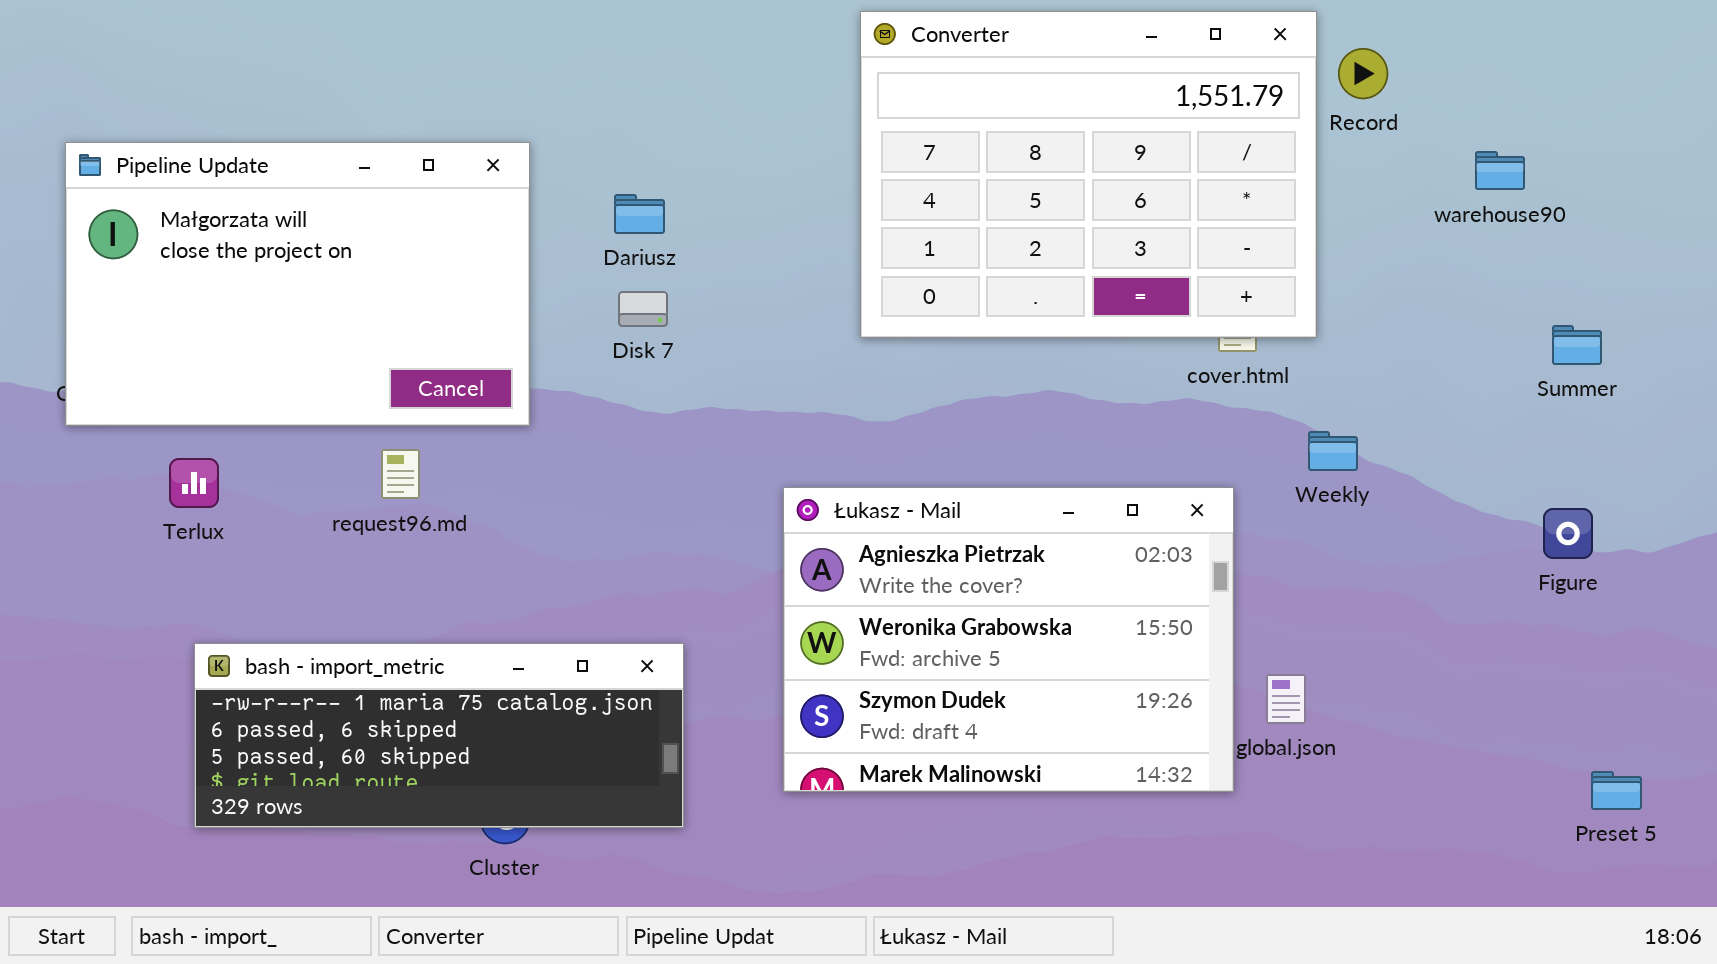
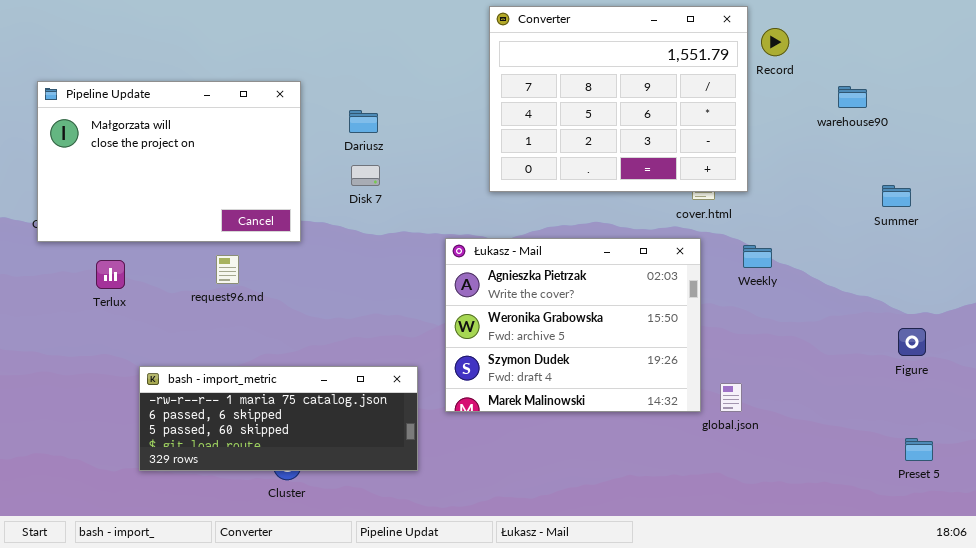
Łukasz - Mail: [783,487,1234,792] -> [445,238,701,412], moved
Figure: [1543,508,1593,559] -> [898,328,926,356], moved
bash - import_metric: [194,643,684,828] -> [139,366,418,471], moved

